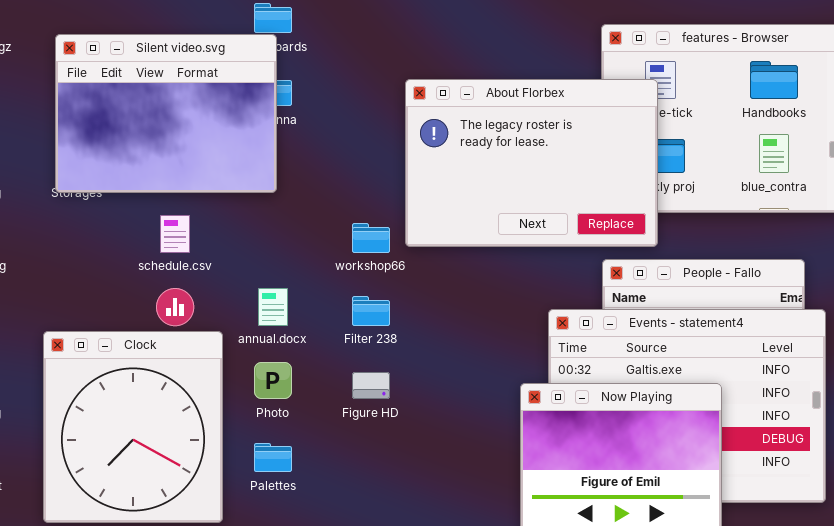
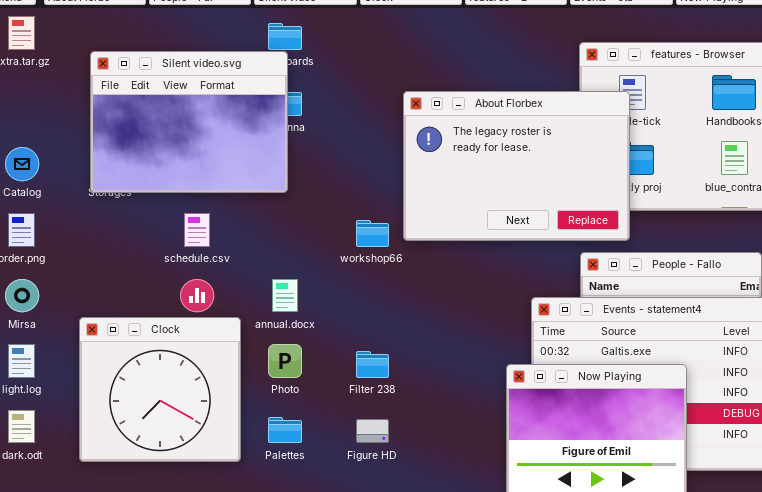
Filter 238: [352,296,390,326] -> [356,351,389,378], moved
Clock: [43,331,223,523] -> [79,317,241,462], resized
Figure HD: [352,372,390,399] -> [356,419,389,443], moved

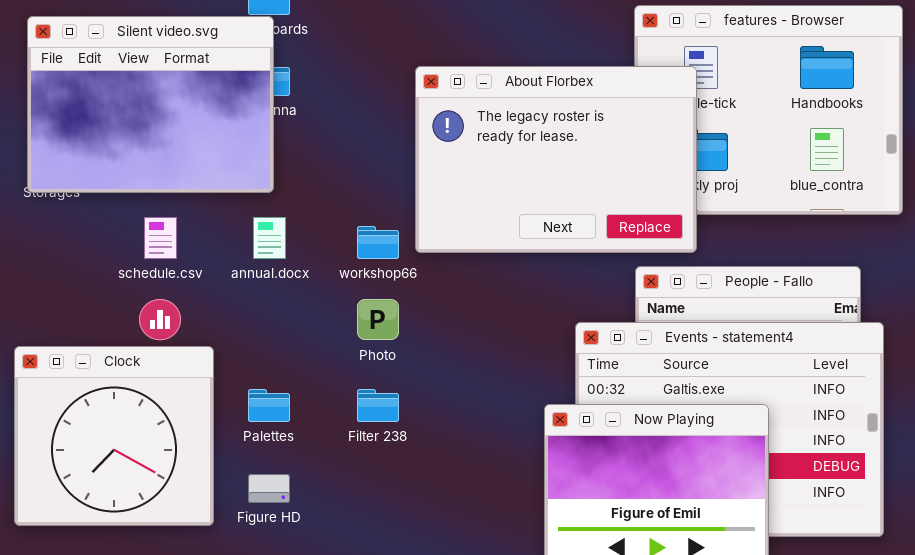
annual.docx: [272,279,298,312] -> [253,217,286,259], moved
Photo: [268,344,302,378] -> [357,299,399,340], moved
Palettes: [268,417,302,443] -> [248,389,290,422], moved
Figure HD: [356,419,389,443] -> [248,474,290,503], moved

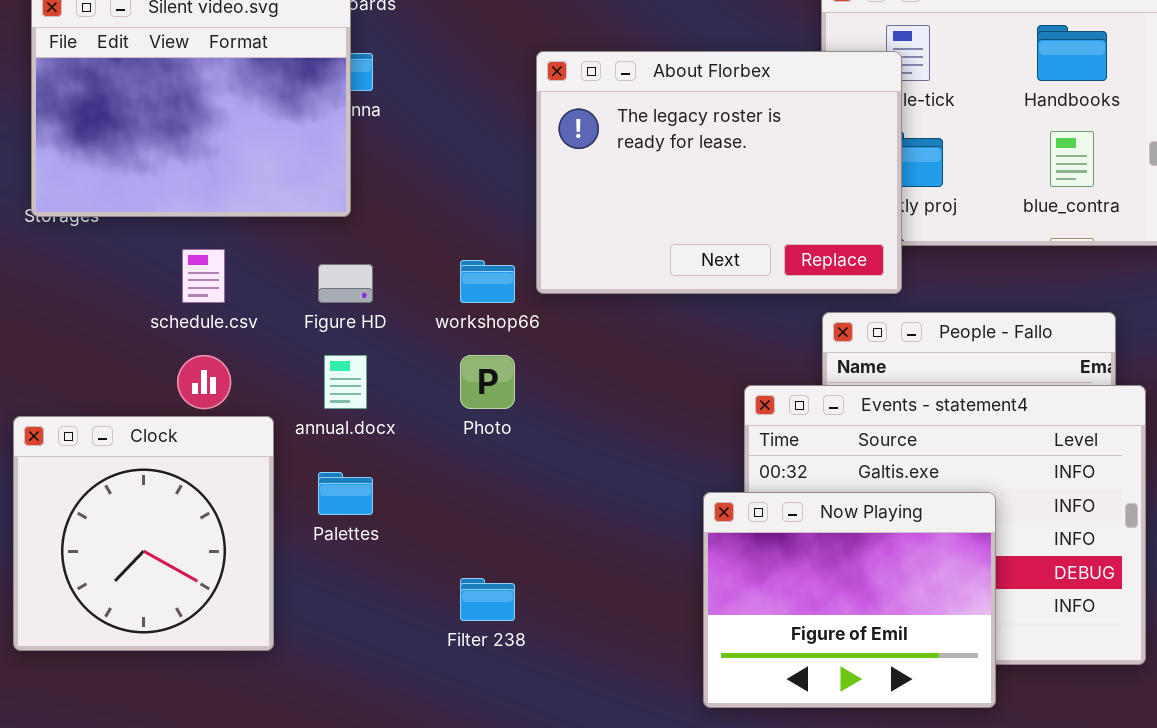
annual.docx: [253,217,286,259] -> [324,355,367,409], moved
Filter 238: [357,389,399,422] -> [460,578,515,621], moved
Figure HD: [248,474,290,503] -> [318,264,373,303], moved

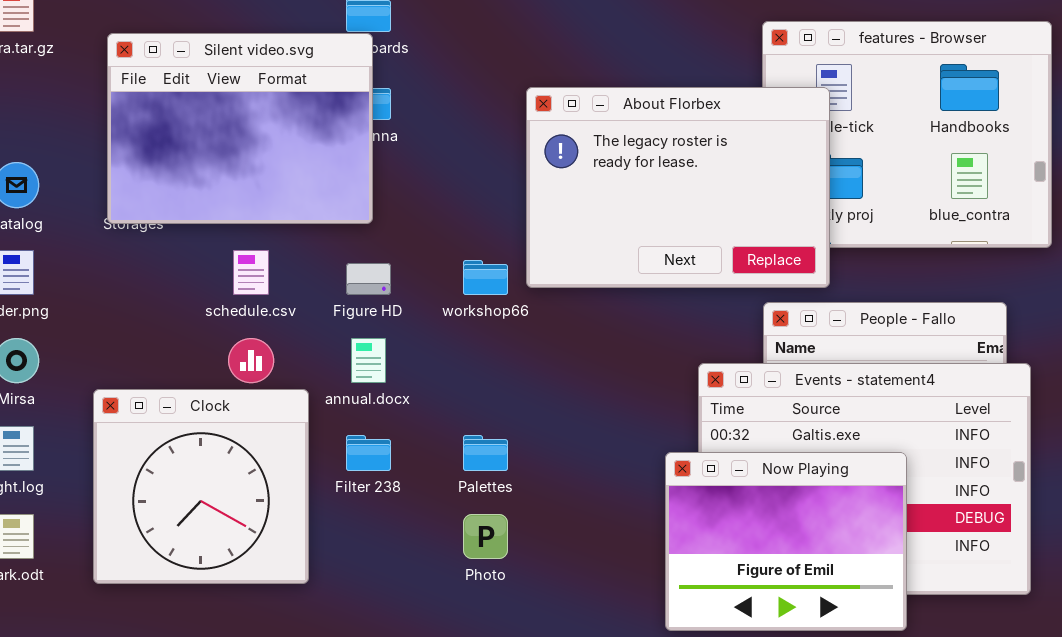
Photo: [460,355,515,409] -> [463,514,508,559], moved
Palettes: [318,472,373,515] -> [463,435,508,471], moved
Filter 238: [460,578,515,621] -> [346,435,391,471], moved

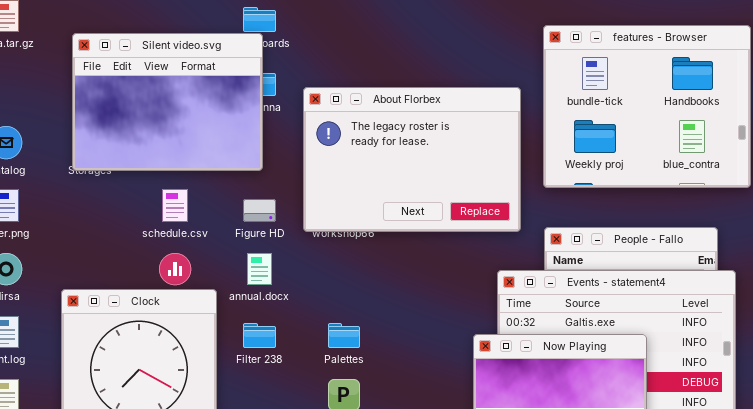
About Florbex: [526,87,830,288] -> [303,87,521,232], moved

